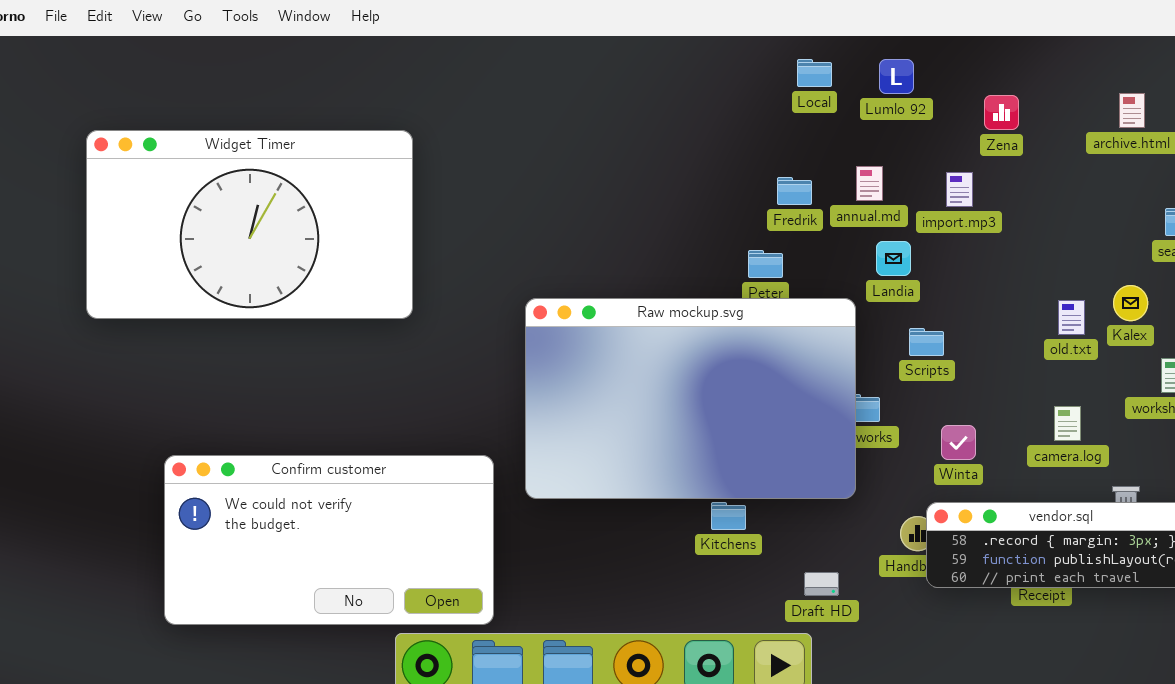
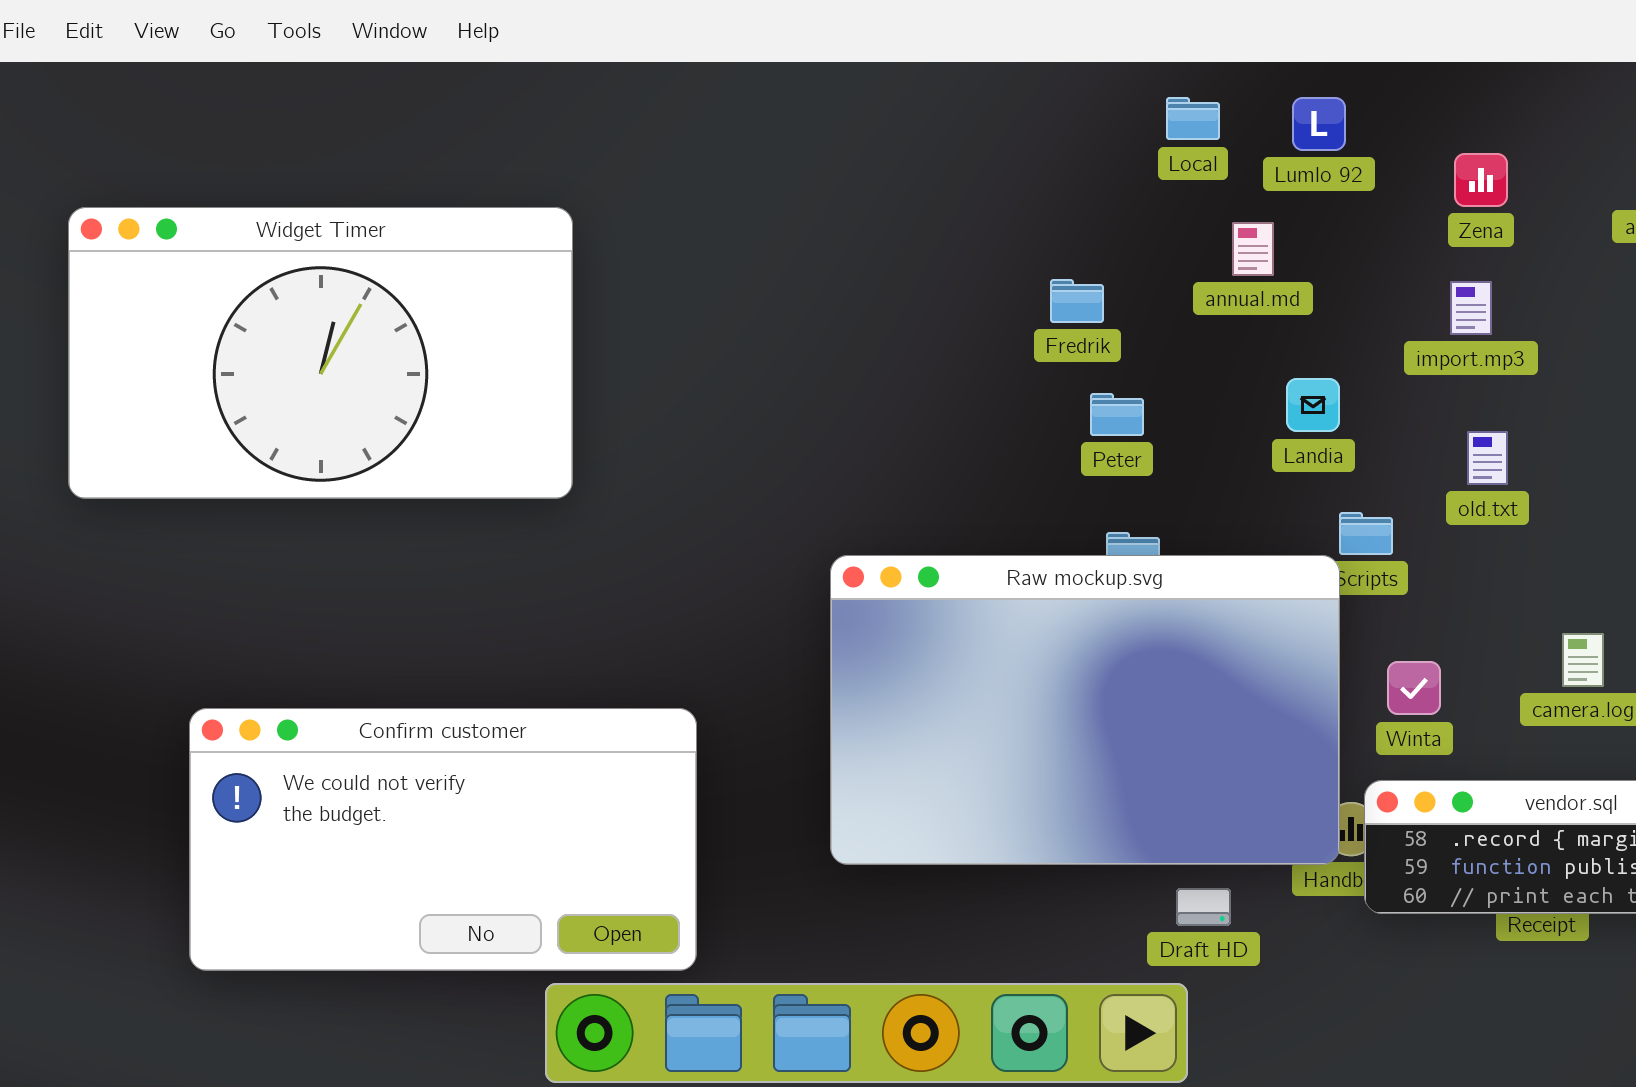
annual.md: [856,166,883,201] -> [1232,222,1274,276], moved
import.mp3: [946,172,973,207] -> [1450,281,1492,335], moved
Fredrik: [777,177,812,205] -> [1050,279,1104,323], moved
Raw mockup.svg: [525,298,856,499] -> [830,555,1340,865], moved
old.txt: [1058,300,1085,335] -> [1467,431,1508,485], moved

